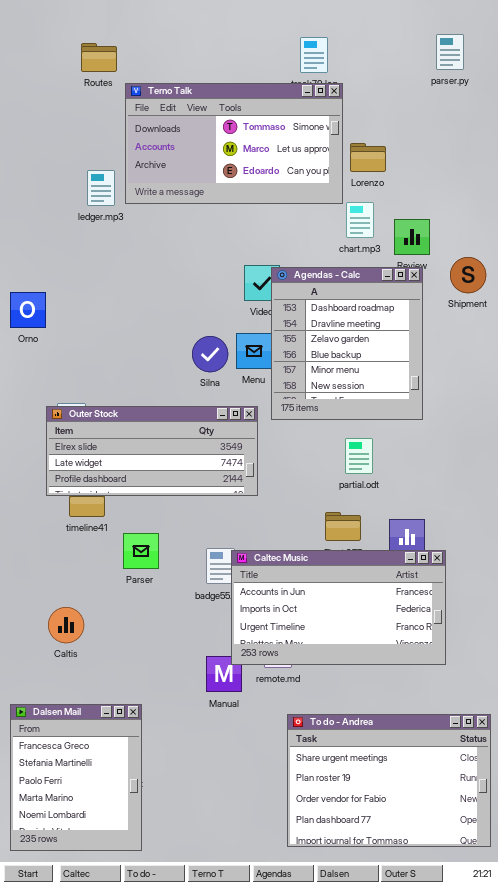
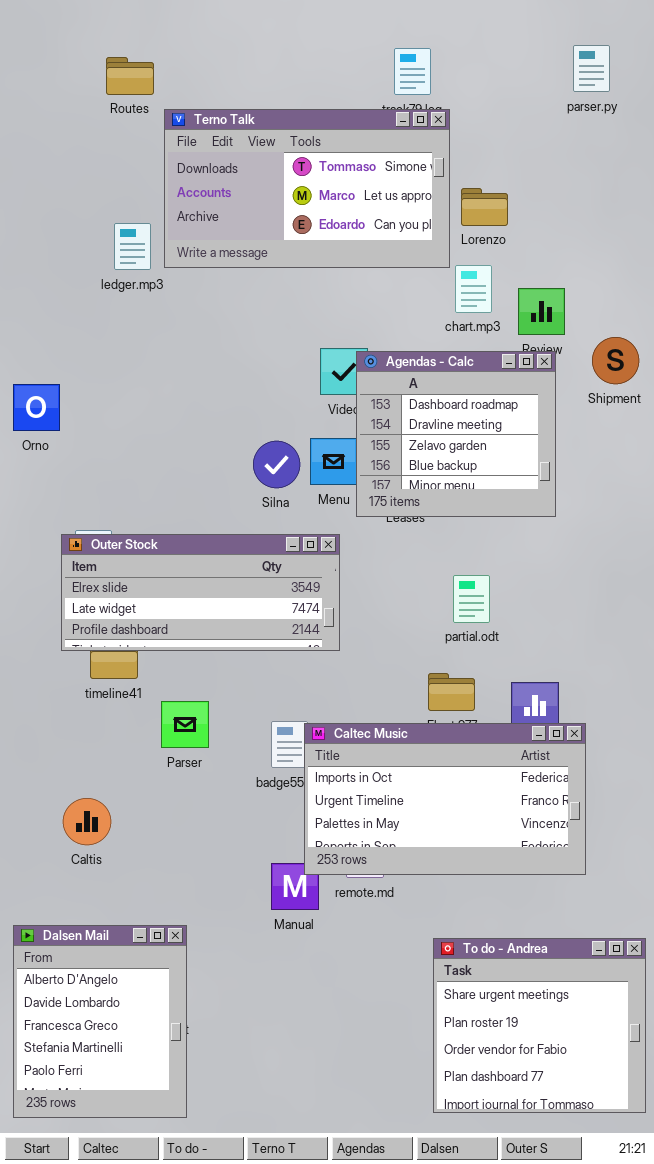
Agendas - Calc: [271,267,423,420] -> [356,351,556,517], resized
Caltec Music: [231,550,446,665] -> [304,723,586,875], scrolled down 1 row
Dalsen Mail: [10,704,142,851] -> [13,925,187,1118], scrolled up 2 rows
To do - Andrea: [287,714,491,847] -> [433,938,646,1113], resized

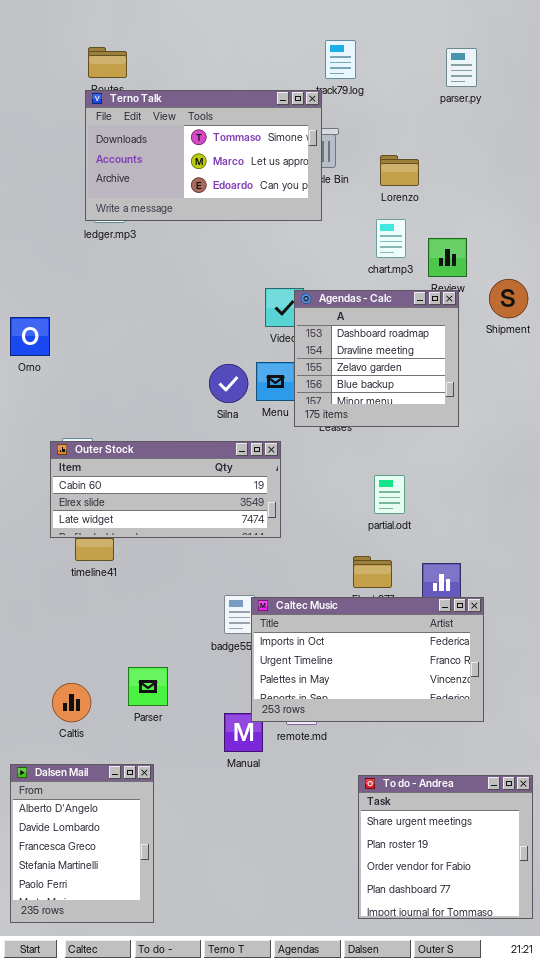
parser.py: [573,45,610,92] -> [446,48,477,87], moved
Terno Talk: [164,109,450,268] -> [85,90,322,221], moved
Outer Stock: [61,534,340,651] -> [50,441,281,538], scrolled up 1 row
Parser: [161,701,209,748] -> [128,667,168,706], moved
Caltis: [63,798,111,845] -> [52,683,91,722], moved

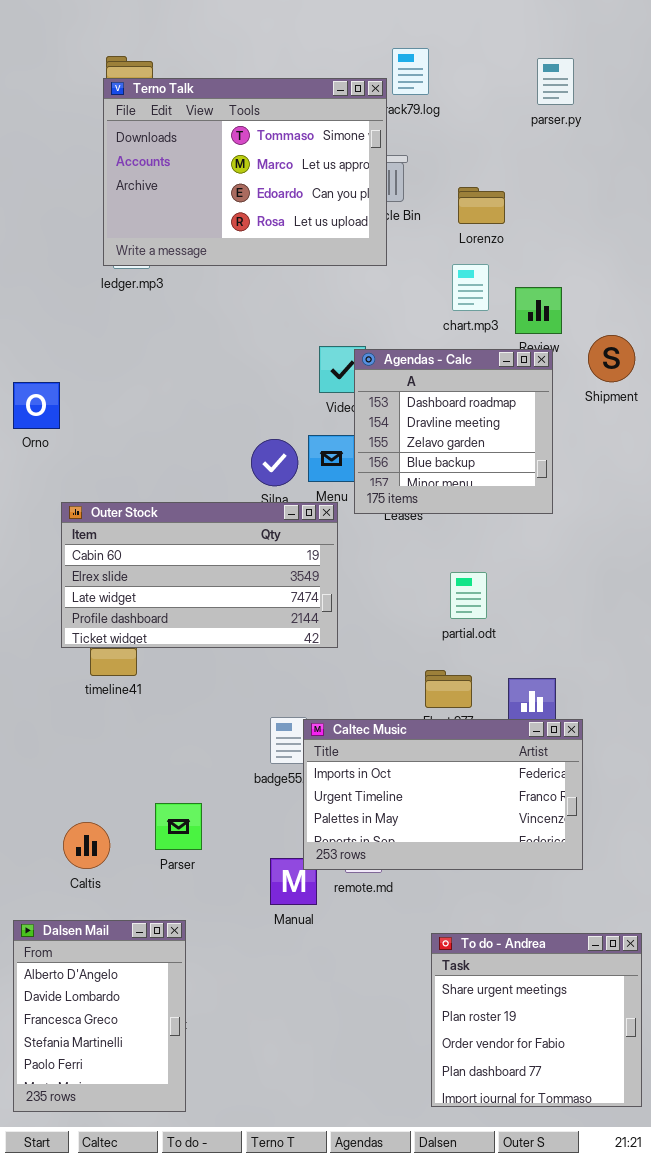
Terno Talk: [85,90,322,221] -> [103,78,387,266], resized
Outer Stock: [50,441,281,538] -> [61,502,338,648], resized

